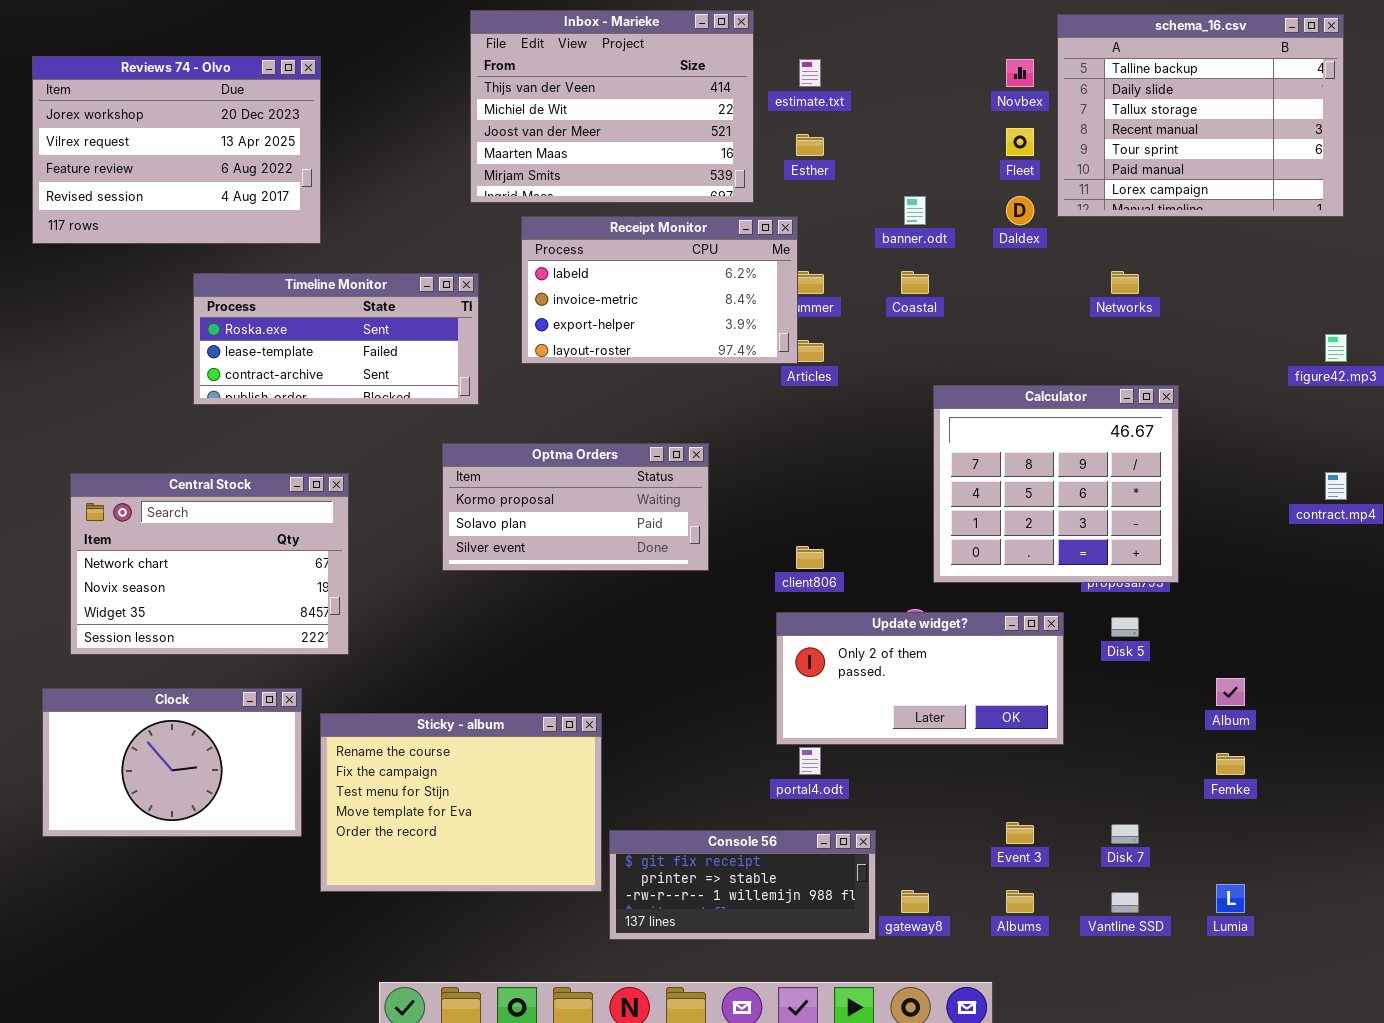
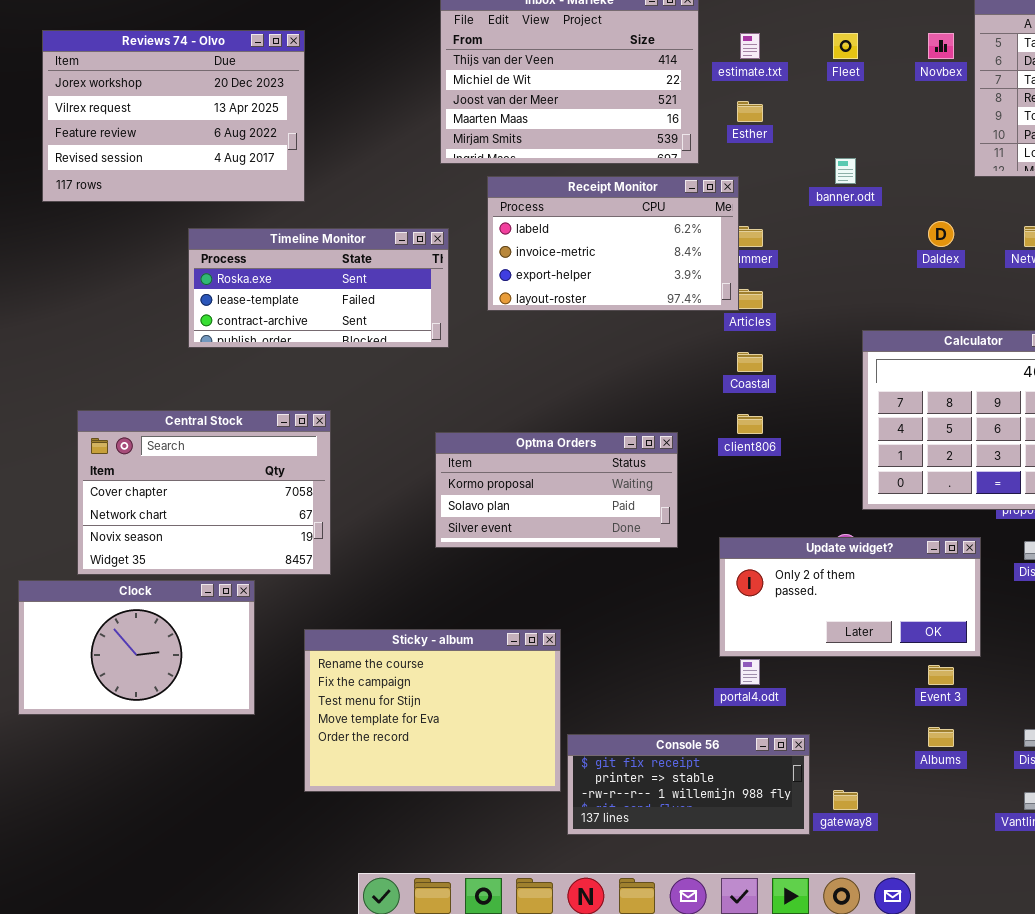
Fleet: [1006,128,1034,156] -> [833,33,858,59], moved
Daldex: [1006,196,1034,225] -> [928,221,954,247], moved
Coastal: [901,271,929,294] -> [737,352,763,372], moved
Optma Orders: [442,443,709,571] -> [435,432,678,548], moved
Central Stock: [70,473,349,655] -> [77,410,331,575], scrolled up 1 row
client806: [796,546,824,569] -> [737,414,763,434], moved
Clock: [42,688,302,837] -> [18,580,255,715], moved
Event 3: [1006,822,1034,844] -> [928,665,954,685], moved
Albums: [1006,890,1034,913] -> [928,727,954,747], moved

